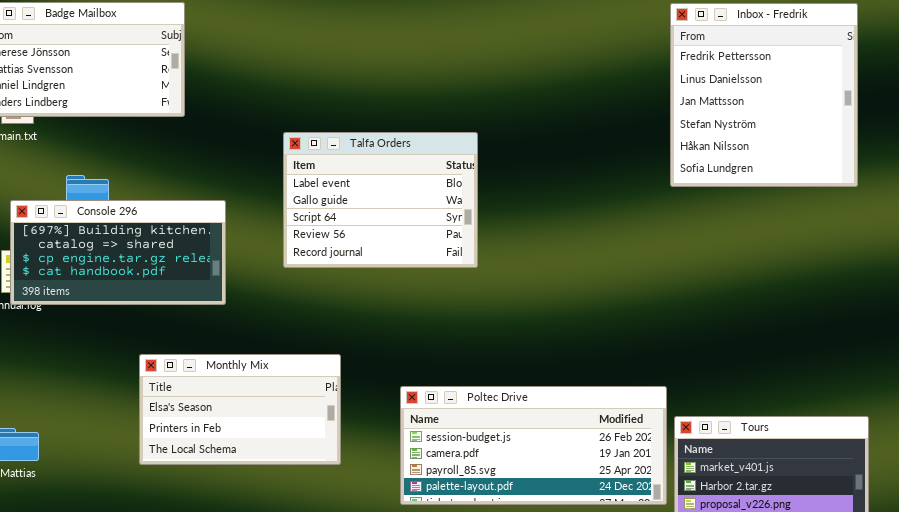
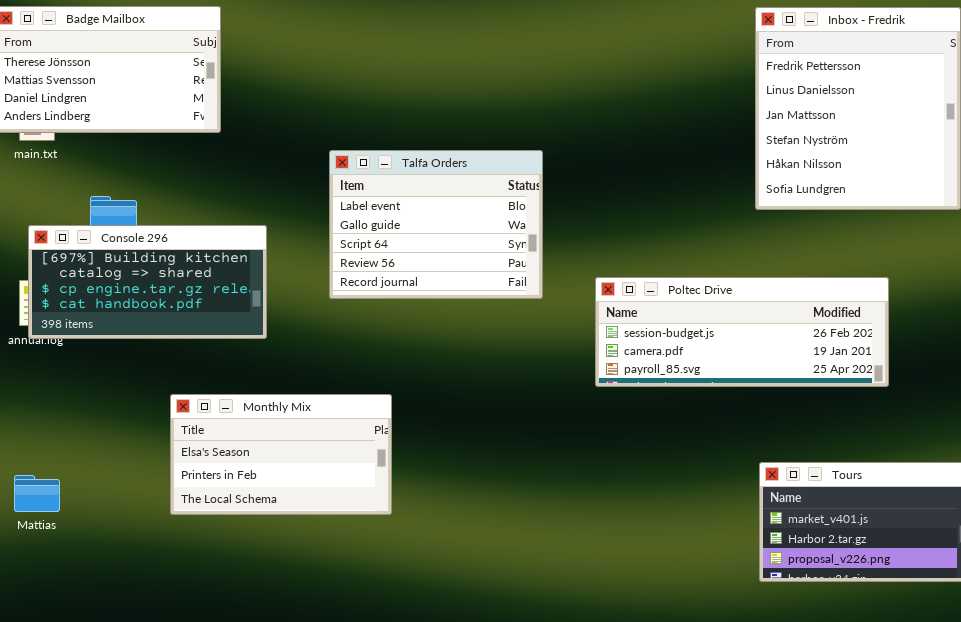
Poltec Drive: [400,386,667,505] -> [595,277,889,387], moved, resized

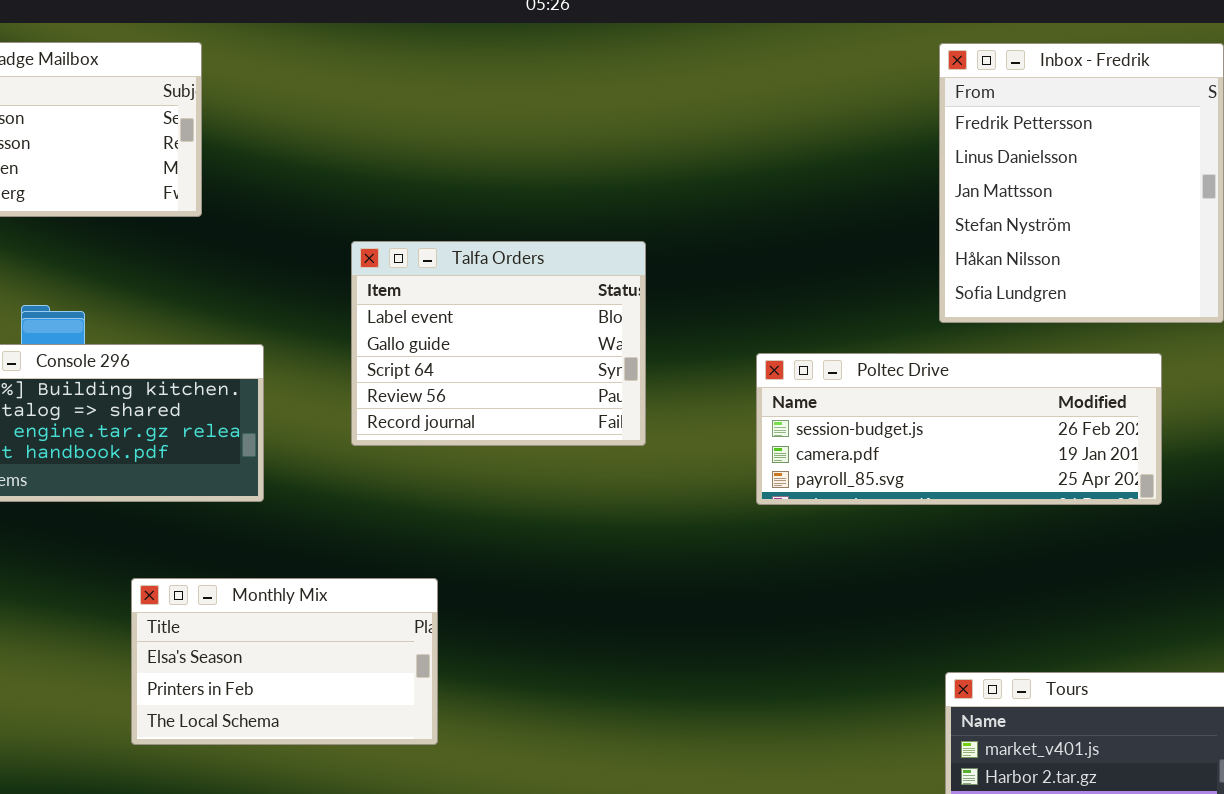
Poltec Drive: [595,277,889,387] -> [756,353,1162,505], moved

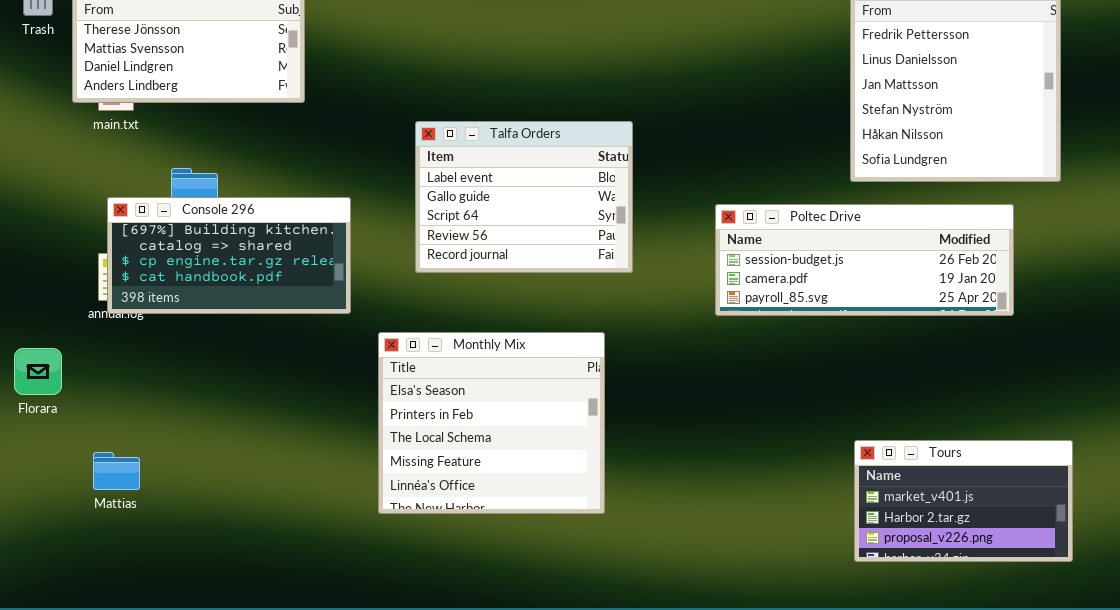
Monthly Mix: [131,578,438,745] -> [378,332,605,514], moved, resized

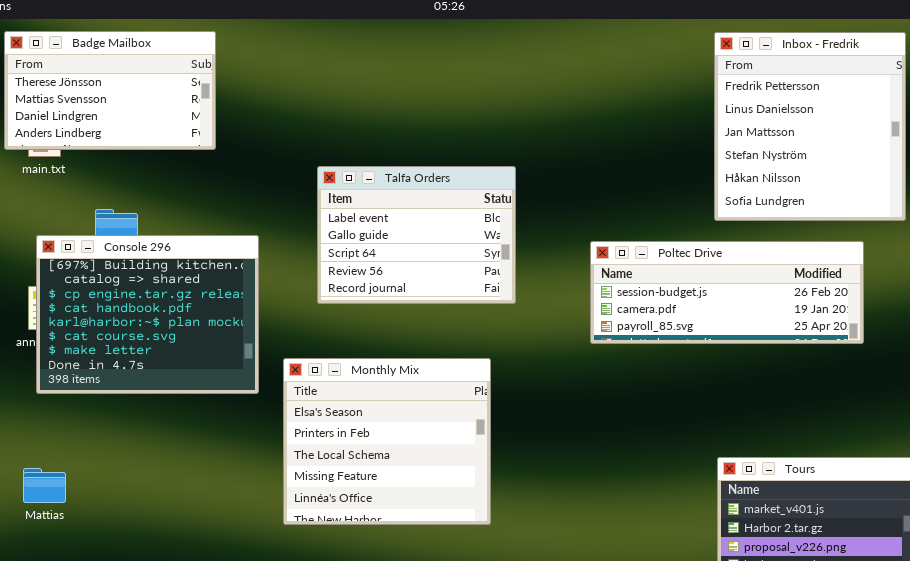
Console 296: [107,197,351,314] -> [36,235,259,394], resized

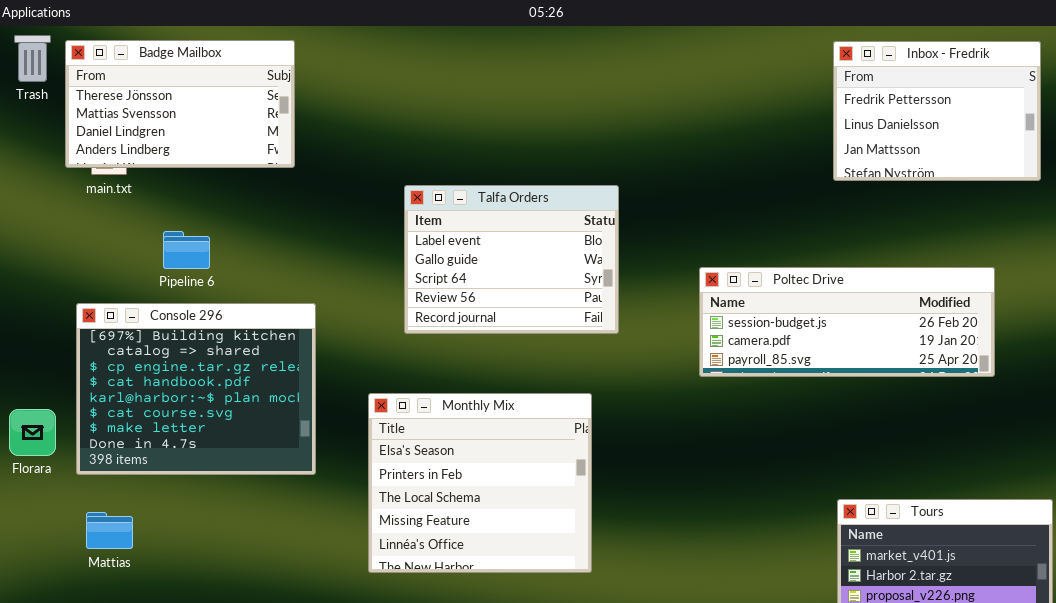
Inbox - Fredrik: [714,32,906,221] -> [833,41,1041,181], resized
Console 296: [36,235,259,394] -> [76,303,316,475], moved

